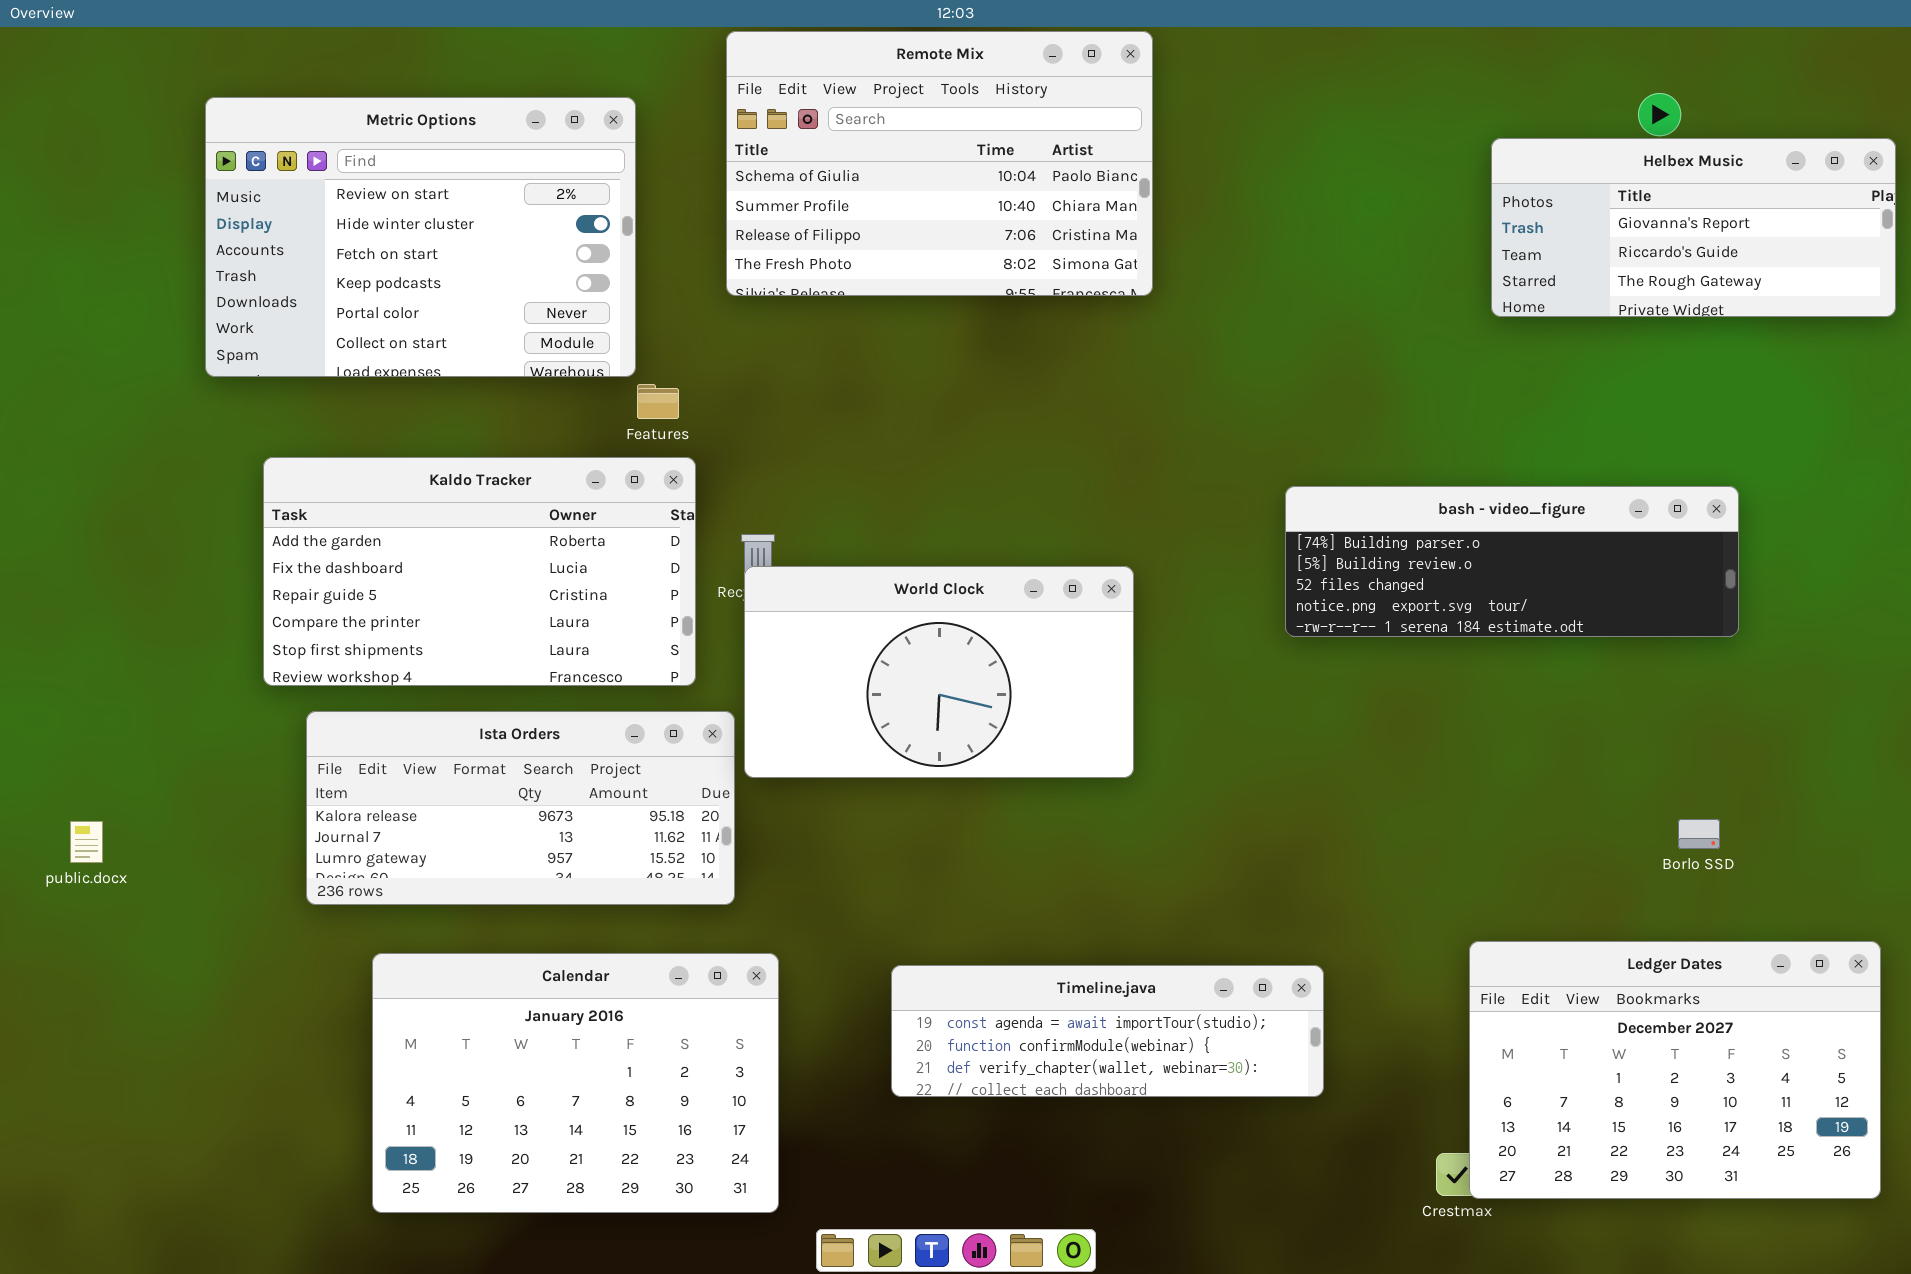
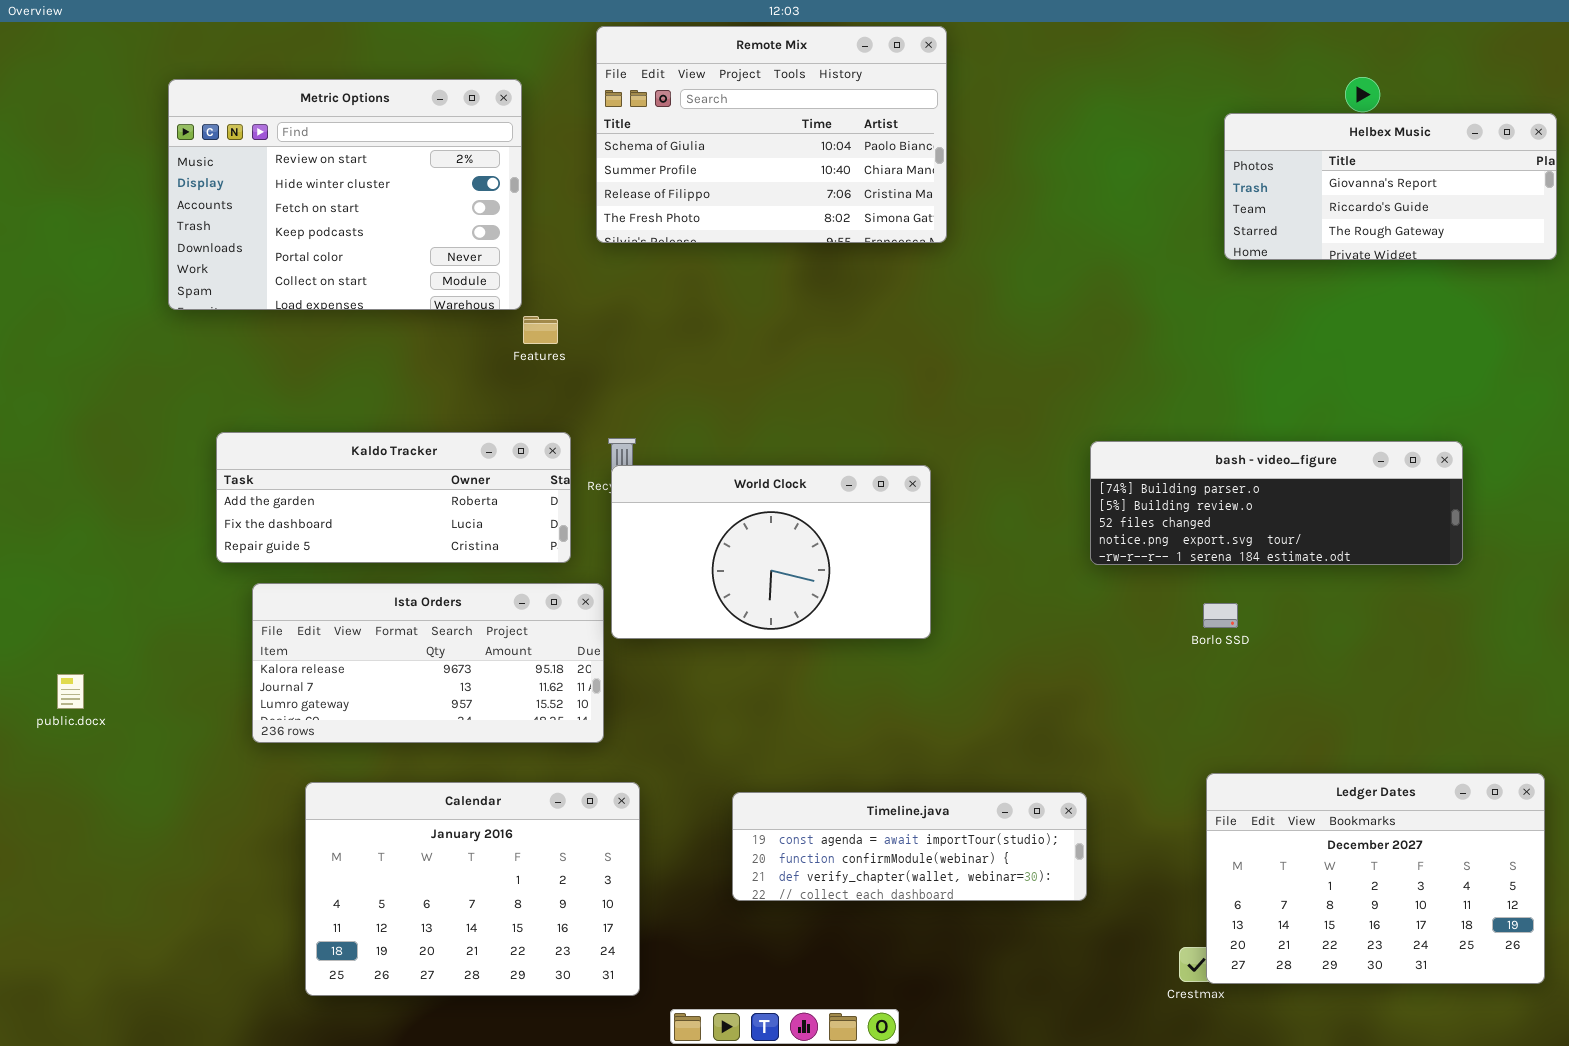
Kaldo Tracker: [263,457,696,686] -> [216,432,571,563], resized
bash - video_figure: [1285,486,1739,637] -> [1090,441,1463,565], moved
Borlo SSD: [1678,819,1720,849] -> [1203,603,1238,628], moved

